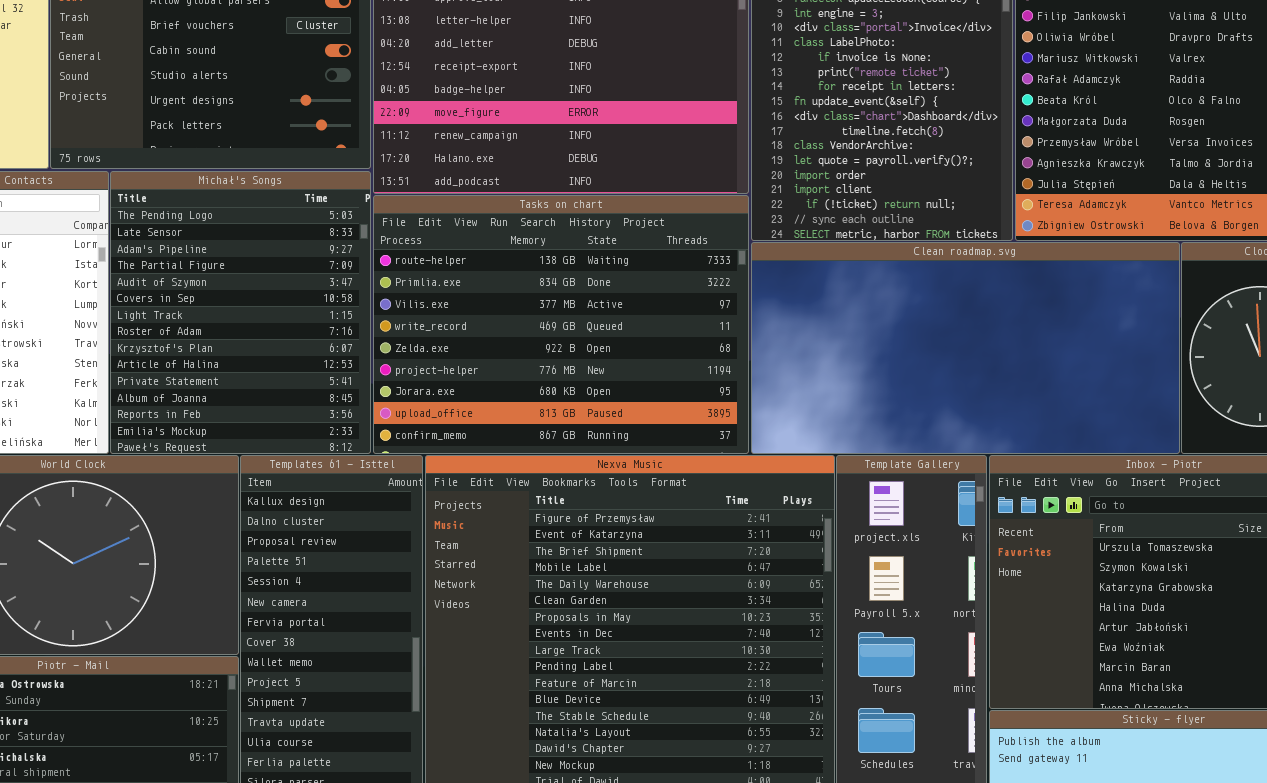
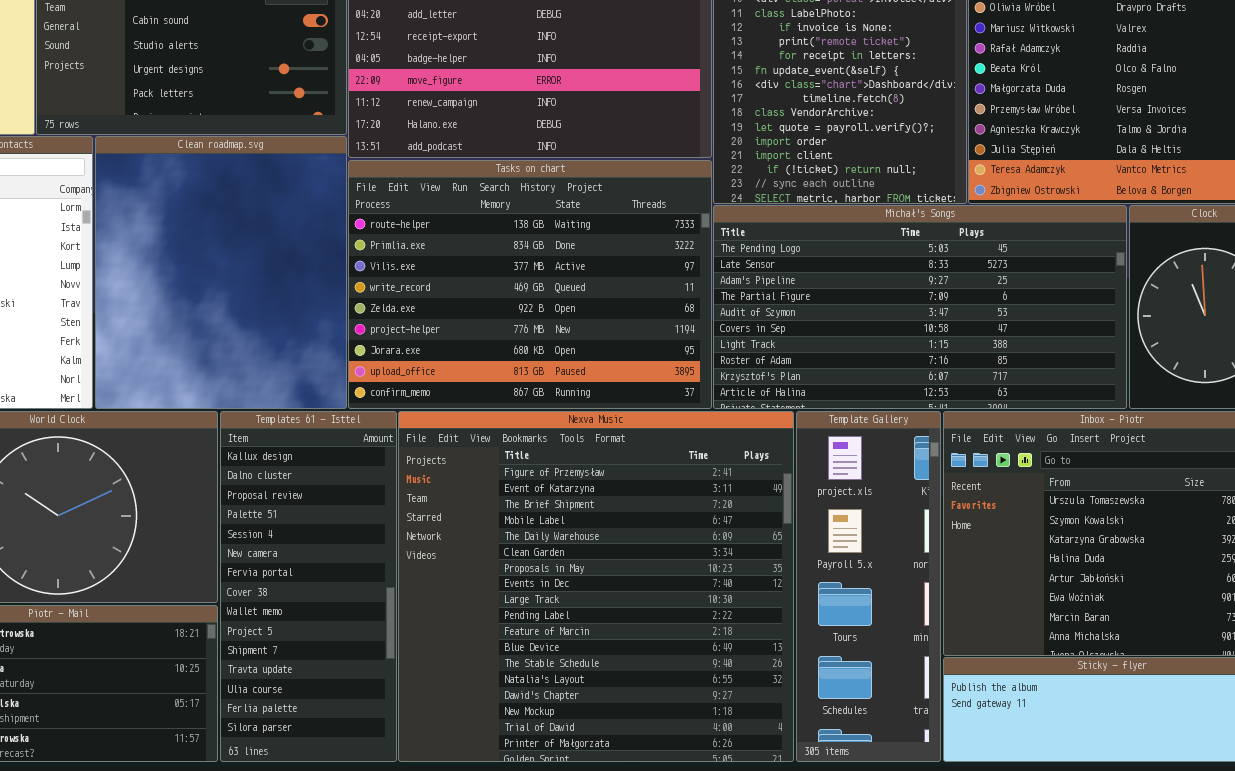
Michał's Songs: [110,171,371,454] -> [713,205,1127,409], moved, resized
Clean roadmap.svg: [751,242,1180,454] -> [95,136,347,409], moved, resized

